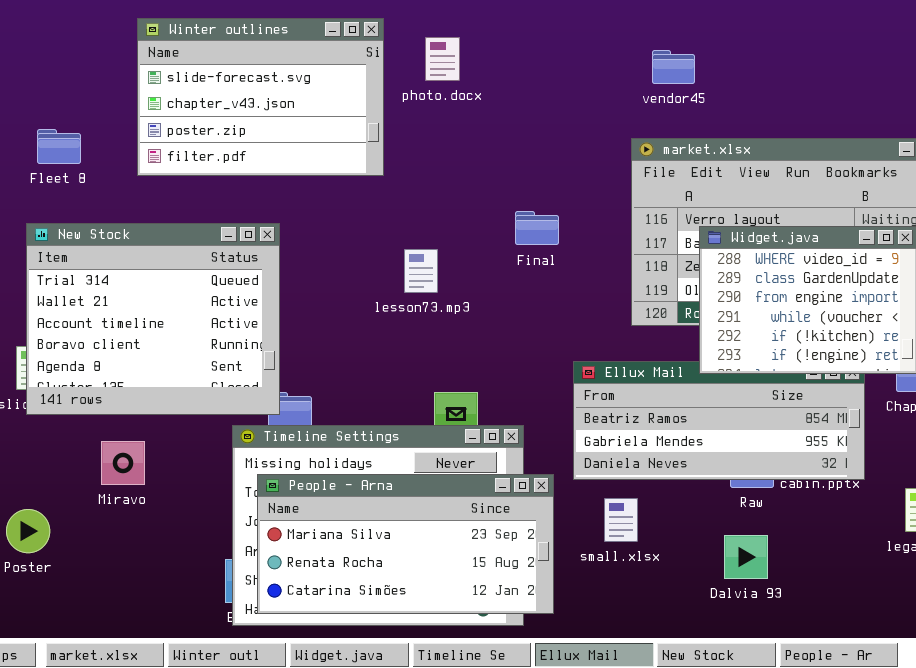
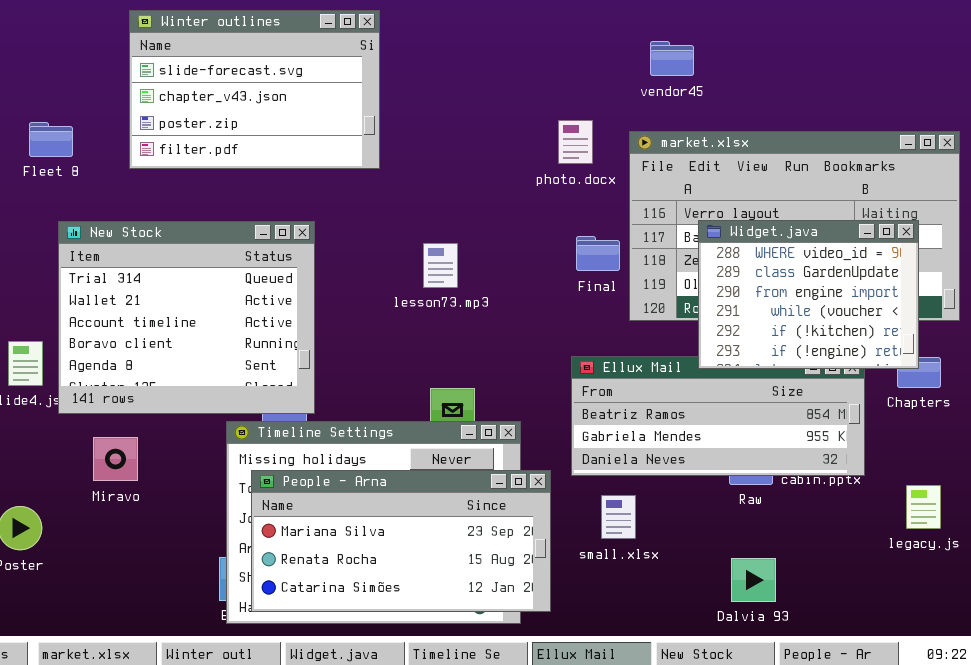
photo.docx: [425,37,460,81] -> [558,120,593,164], moved
Final: [515,211,559,245] -> [576,236,620,271], moved
New Stock: [26,223,280,415] -> [58,221,315,414], moved
lesson73.mp3: [404,249,438,293] -> [423,243,458,288], moved
Dalvia 93: [724,535,768,579] -> [731,558,776,602], moved

